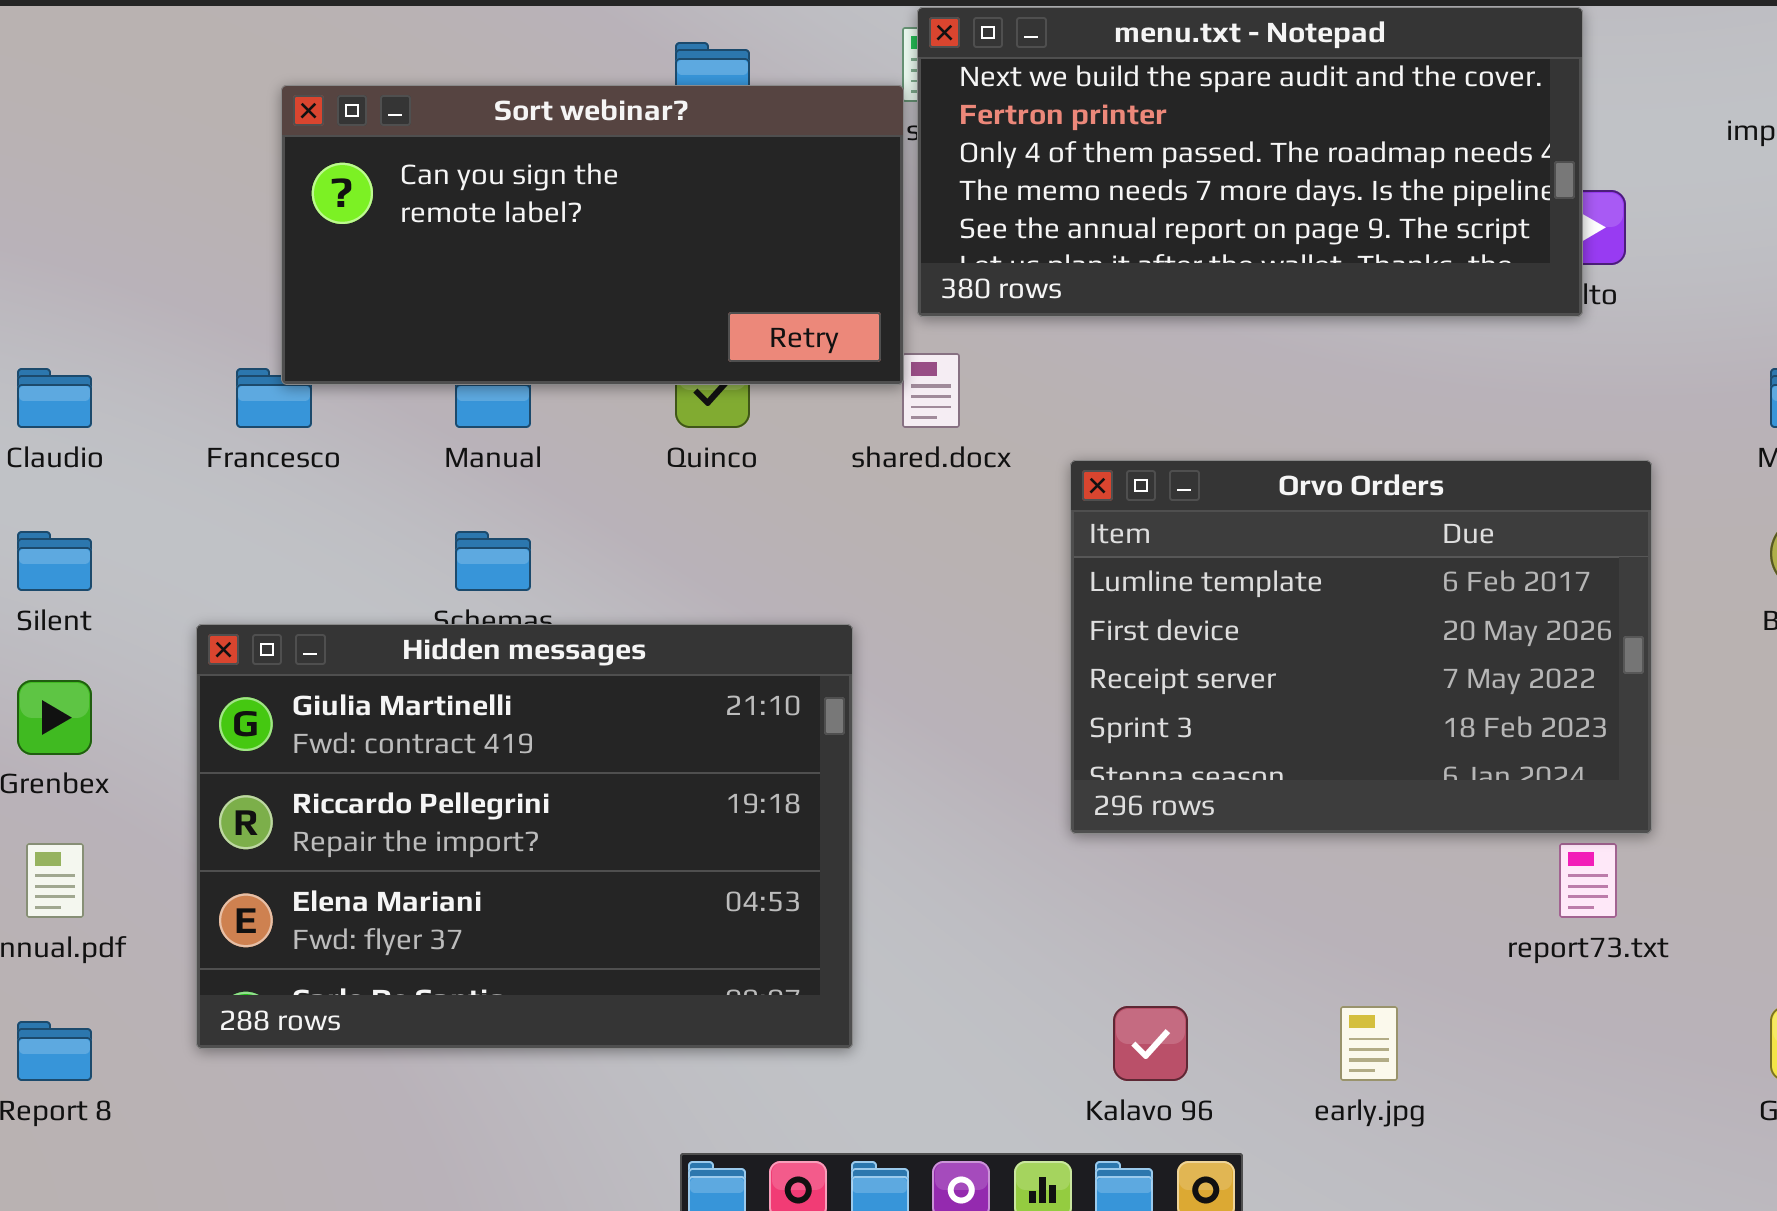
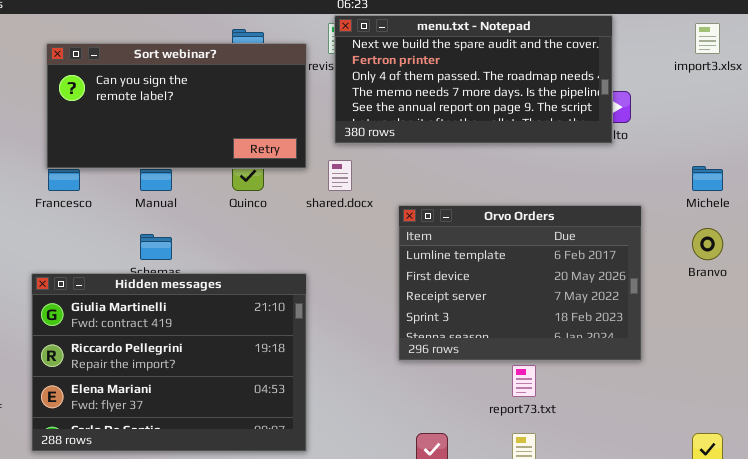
Sort webinar?: [281,85,904,385] -> [46,43,307,169], moved
report73.txt: [1559,843,1617,918] -> [512,365,536,397], moved

